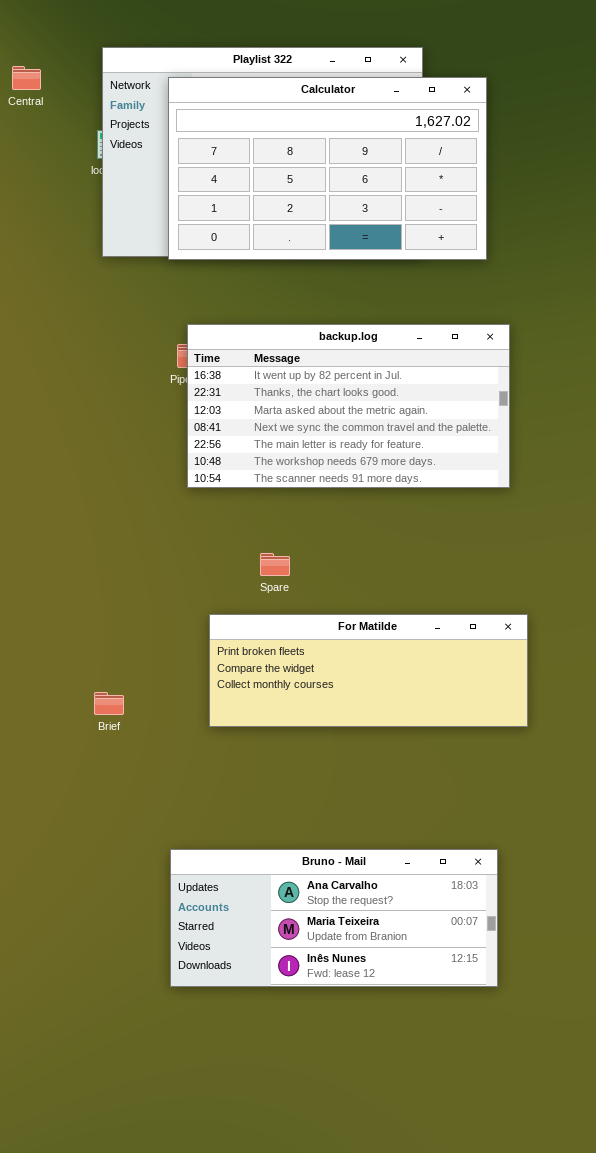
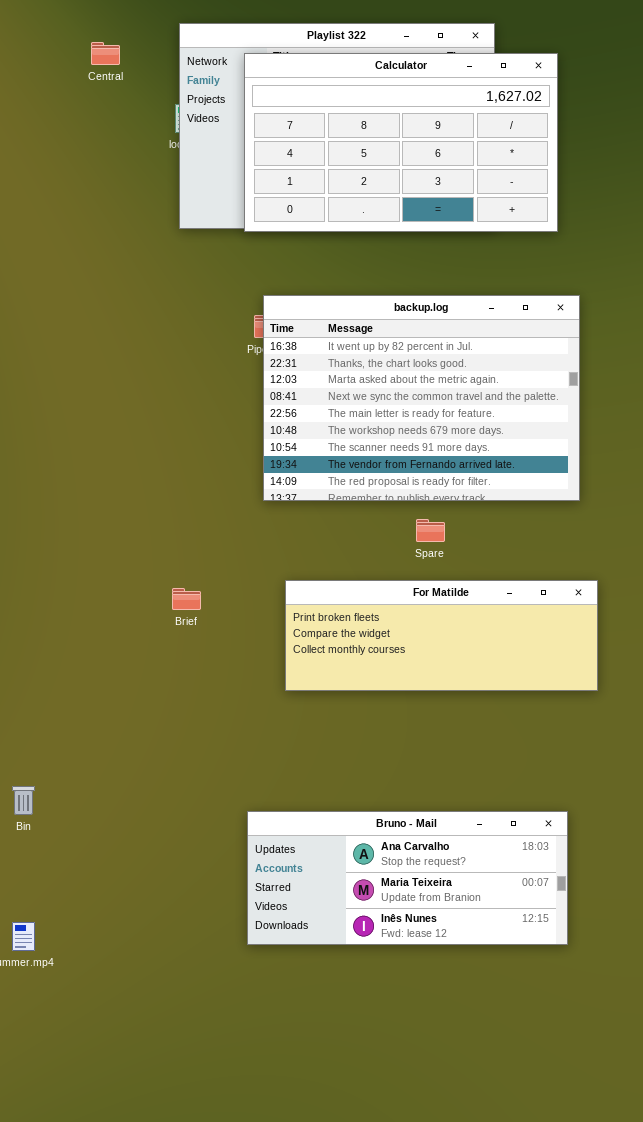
backup.log: [187,324,510,488] -> [263,295,580,501], resized
Spare: [260,553,290,576] -> [416,519,445,542], moved
Brief: [94,692,124,715] -> [172,588,201,610], moved

